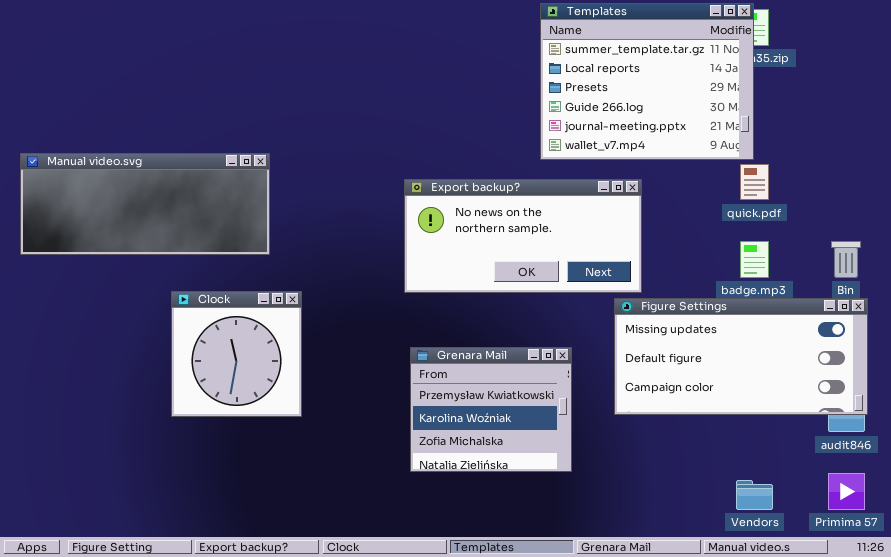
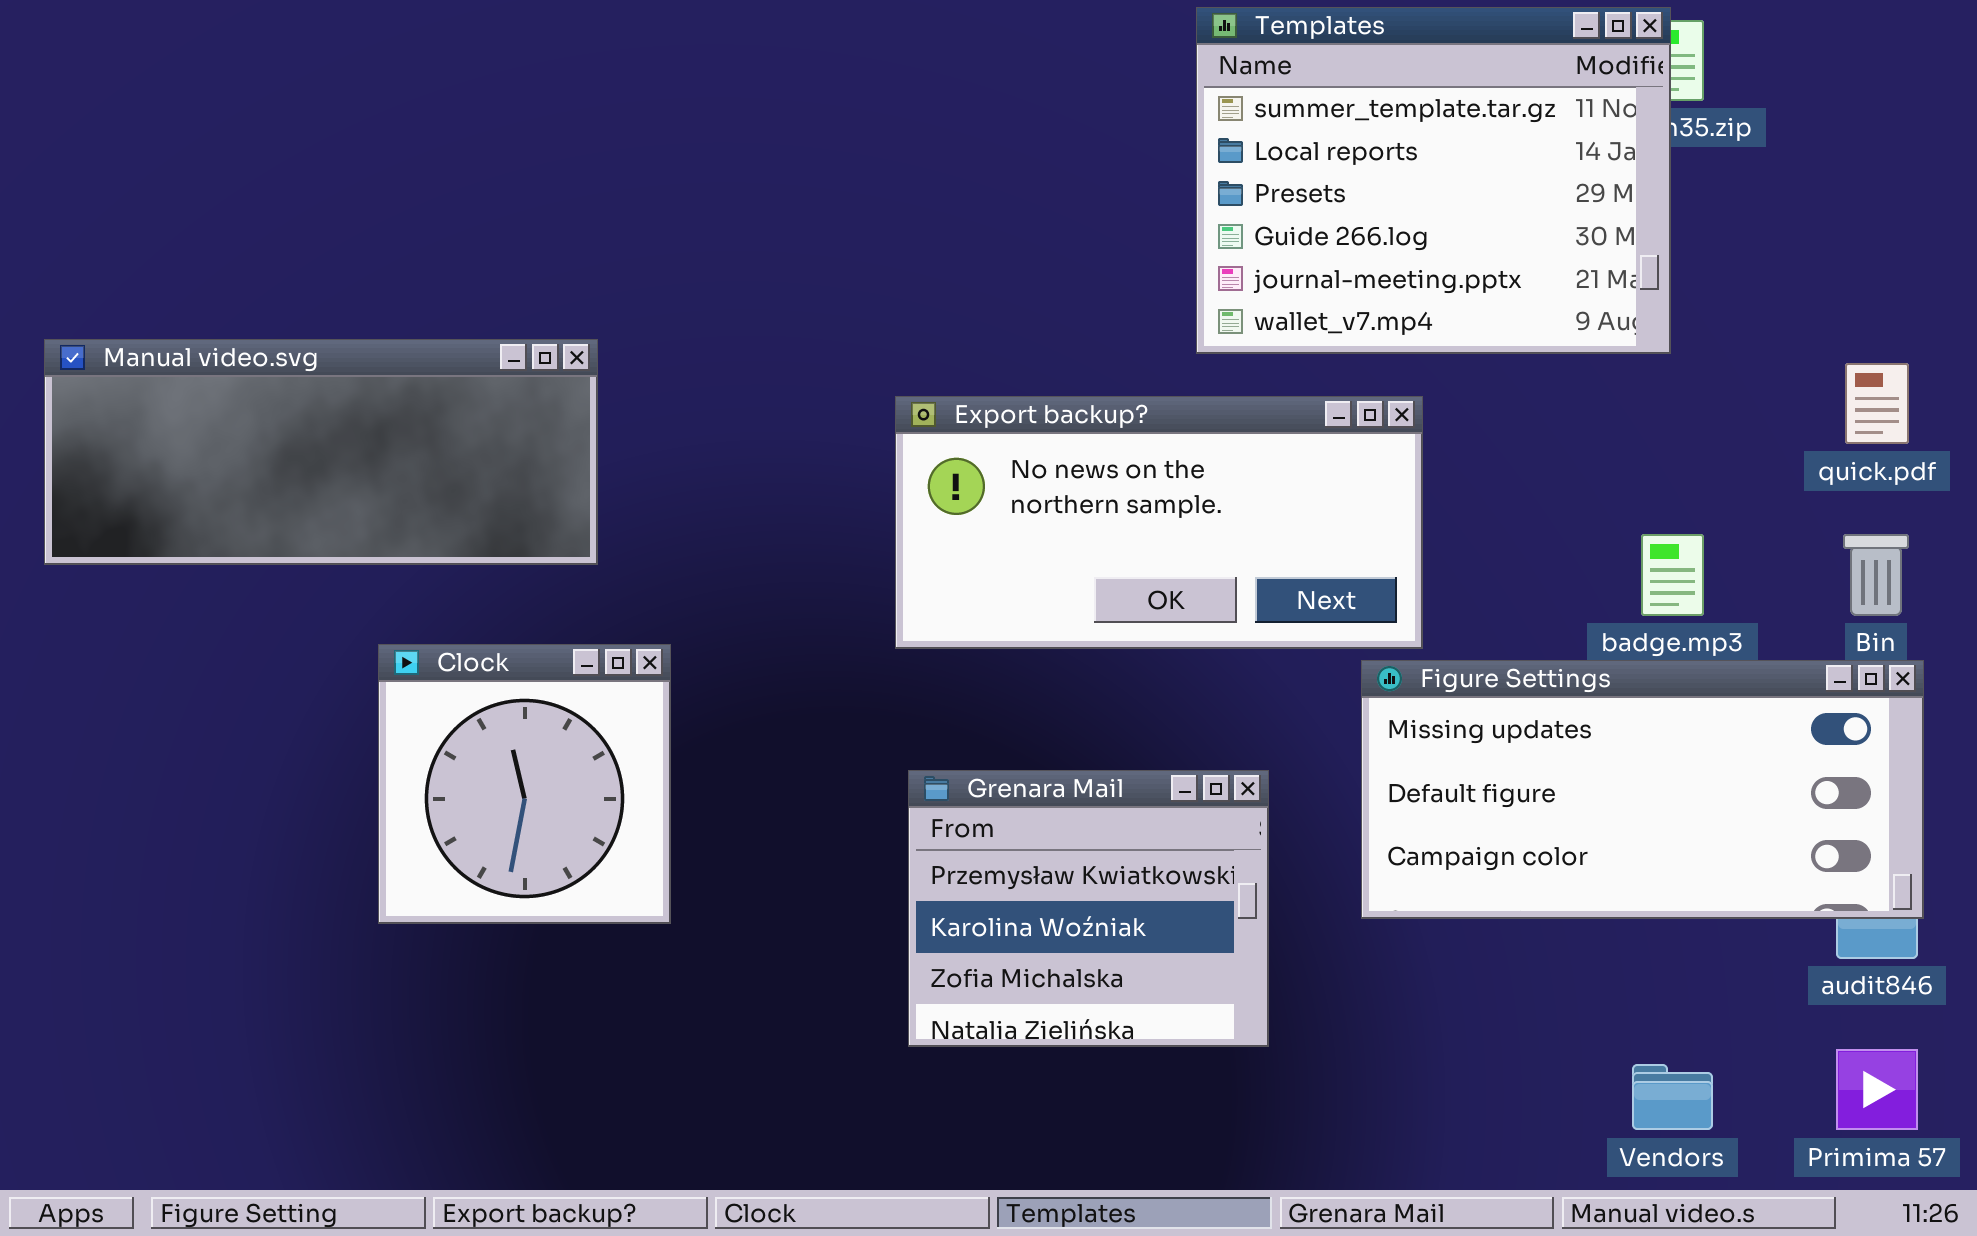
quick.pdf: [740,164,769,200] -> [1845,363,1909,444], moved

